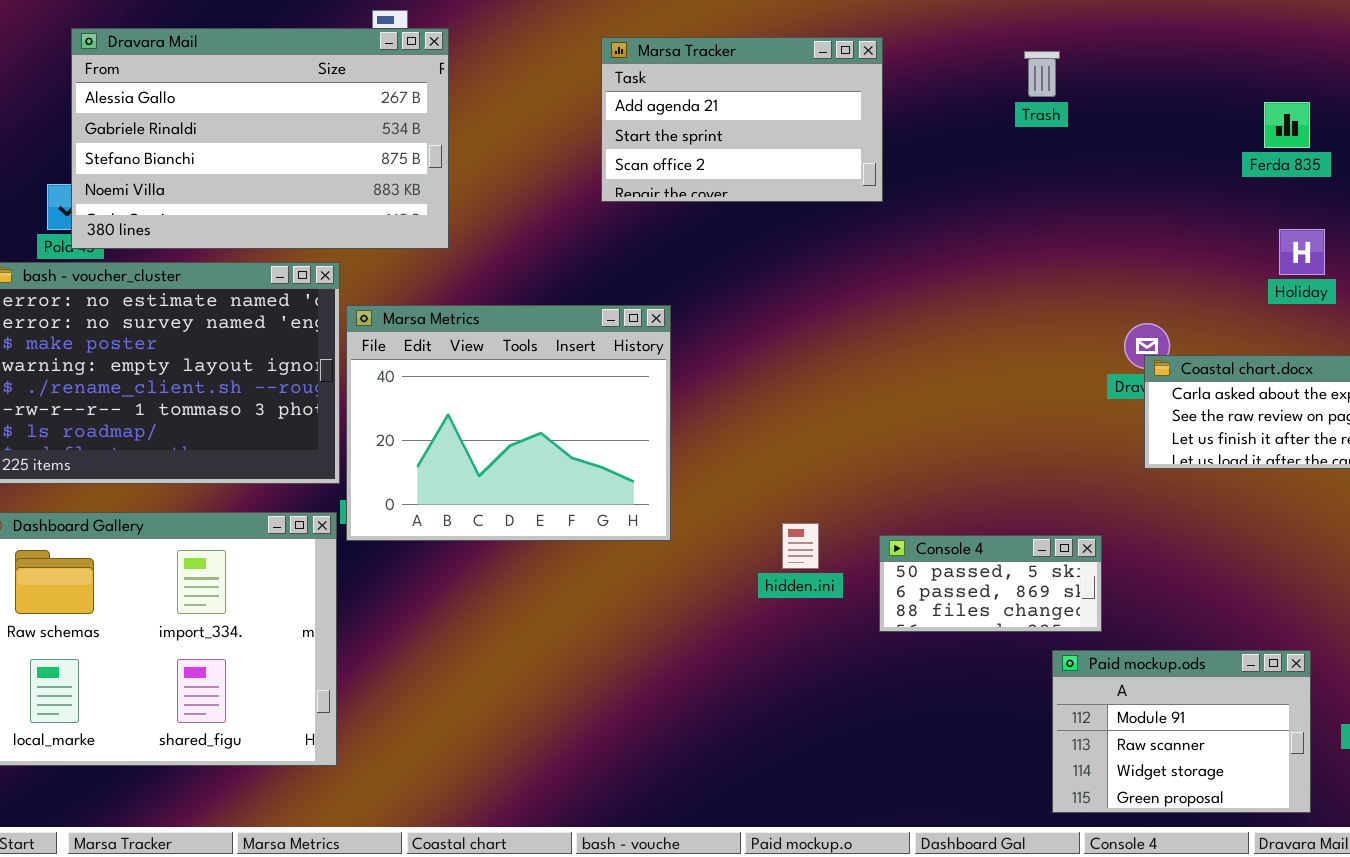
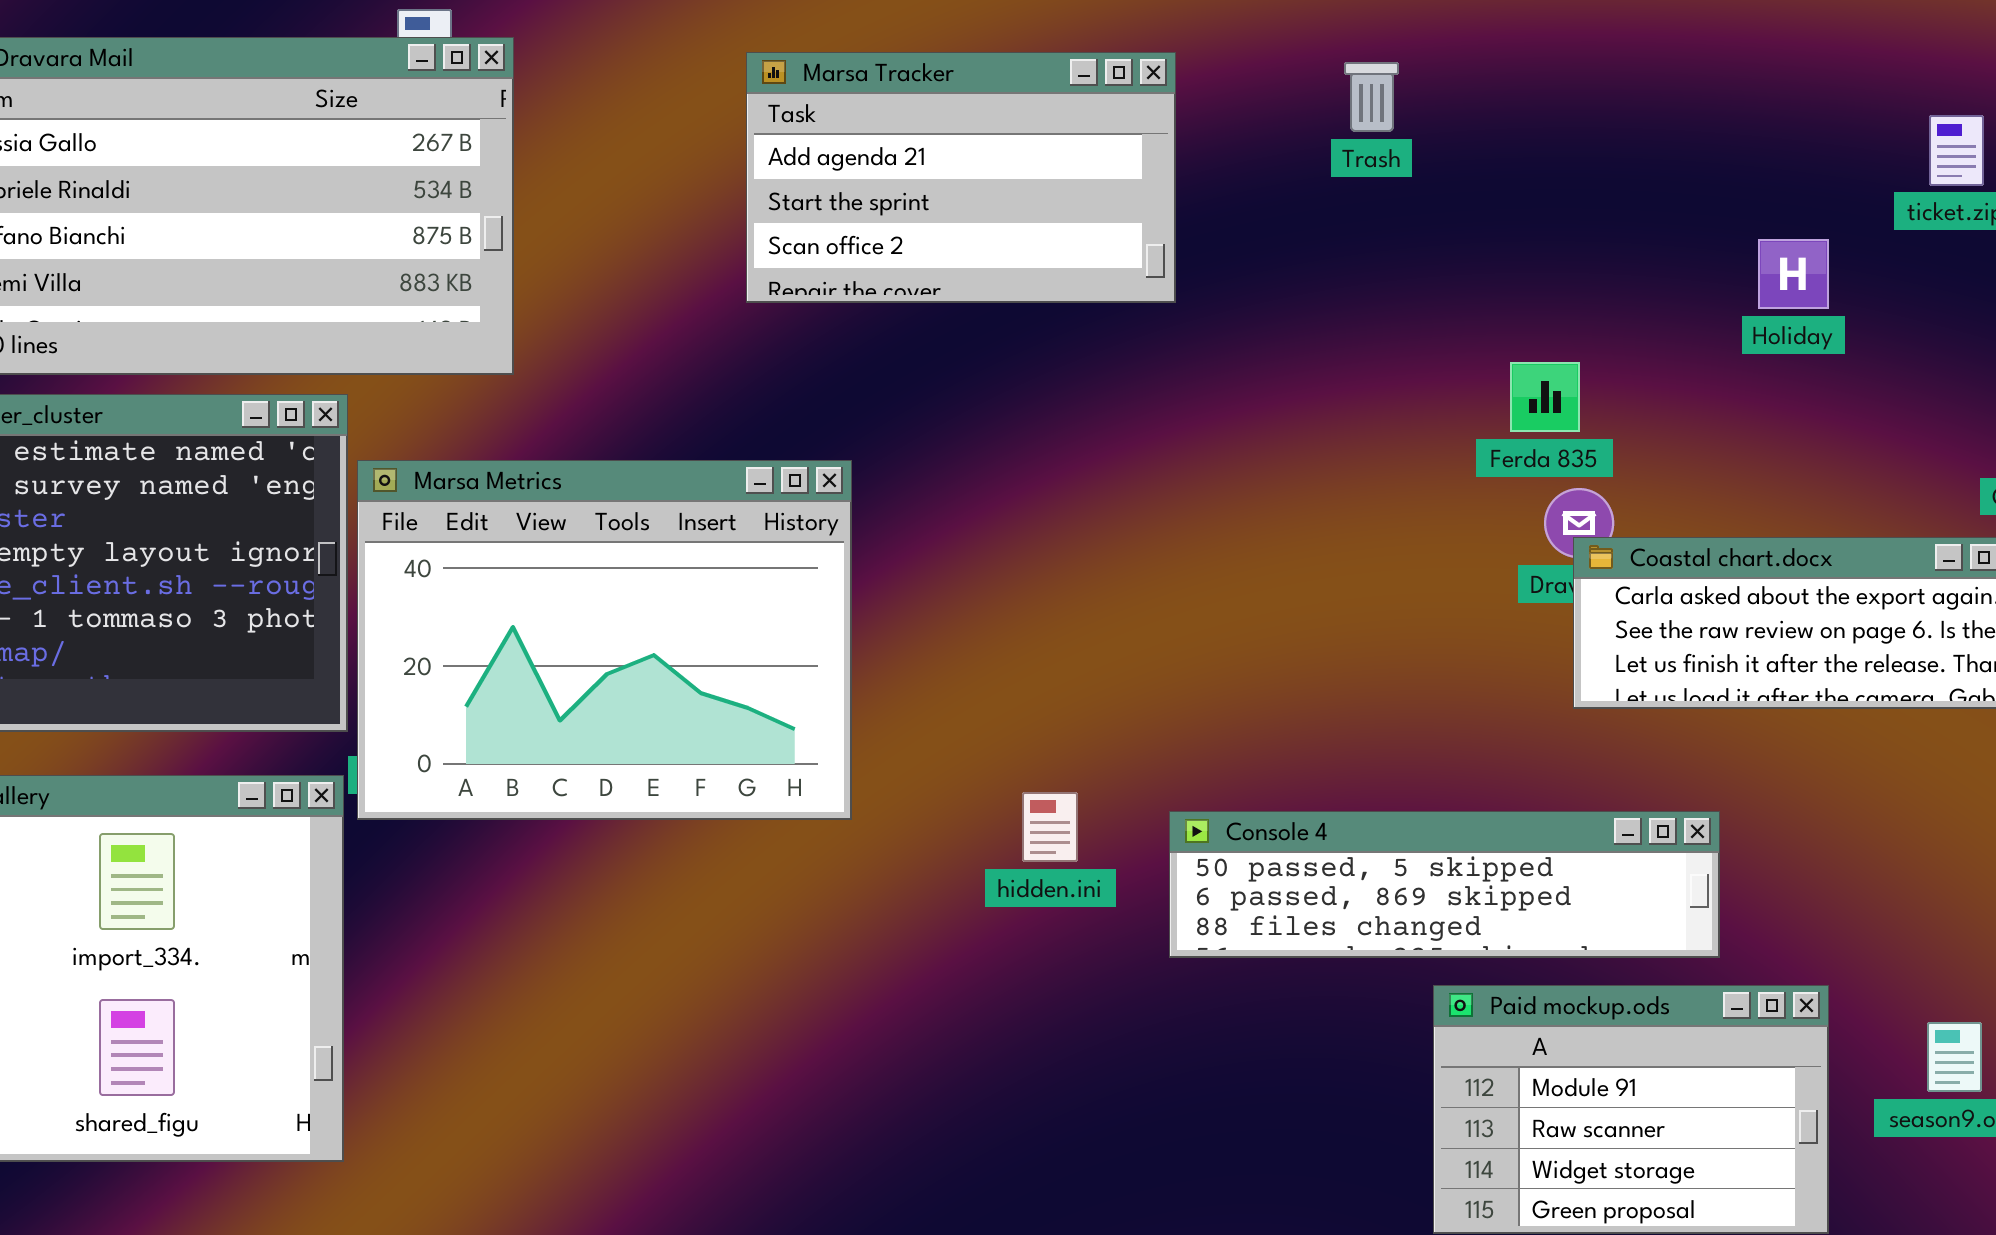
Trash: [1024,51,1060,97] -> [1344,62,1399,132], moved
Ferda 835: [1264,102,1310,148] -> [1510,362,1580,432], moved
Holiday: [1279,229,1325,275] -> [1758,239,1829,309], moved
Console 4: [879,535,1102,632] -> [1169,811,1720,958], resized

